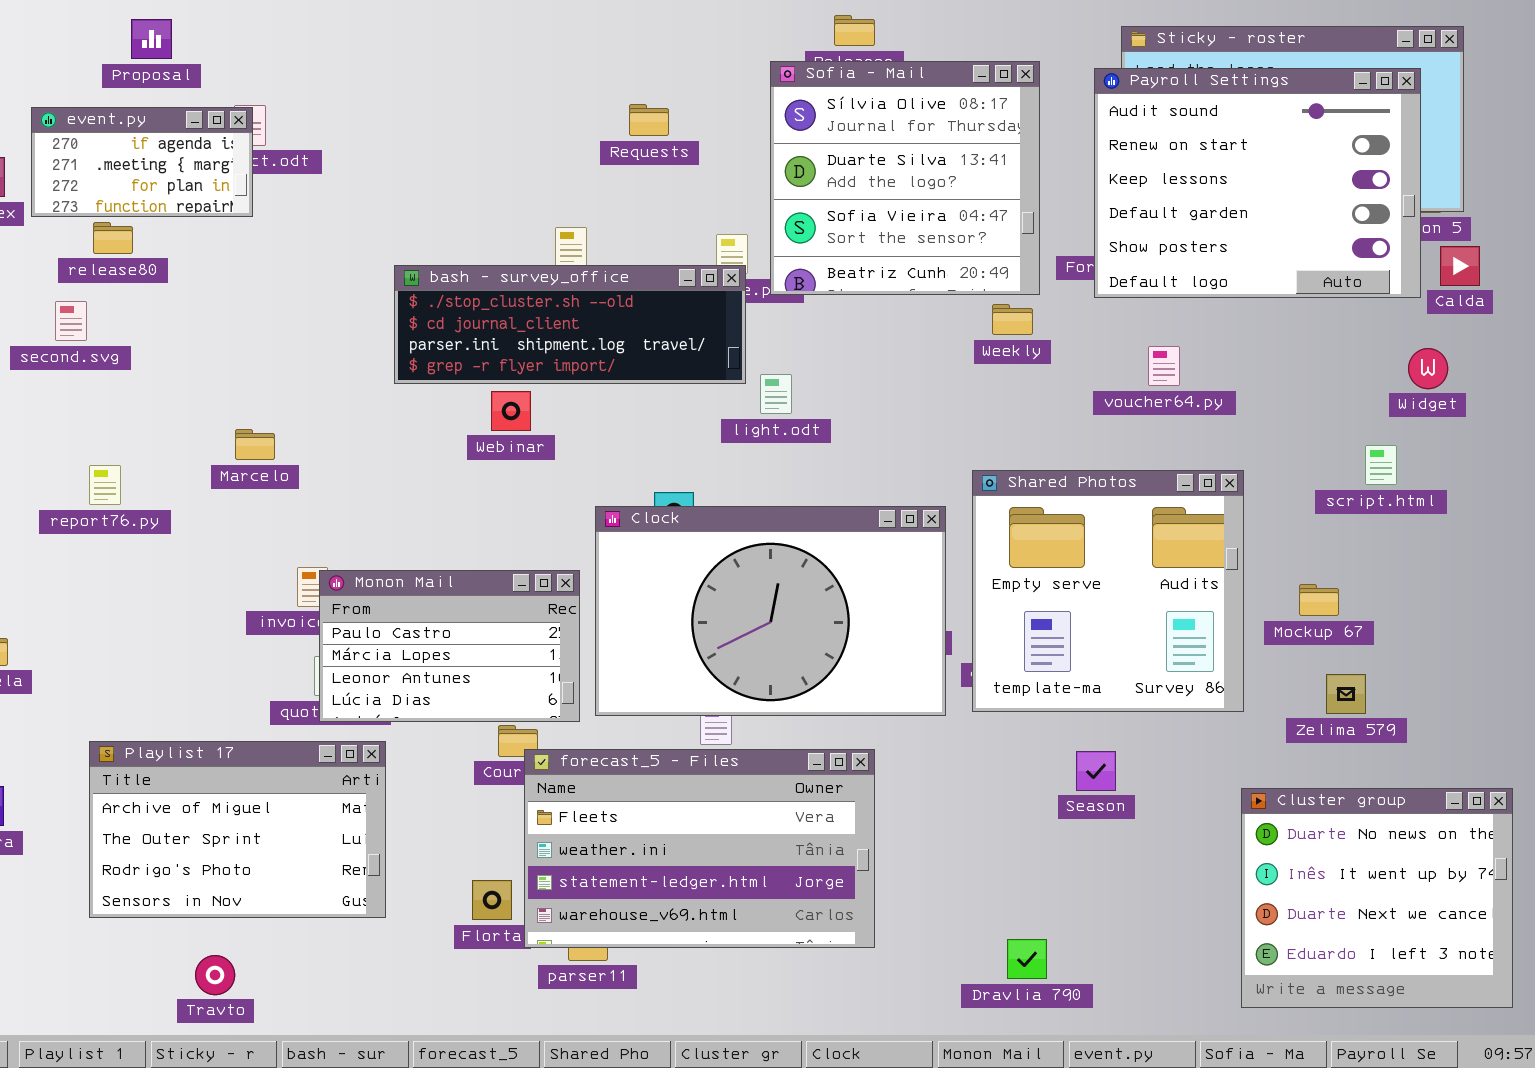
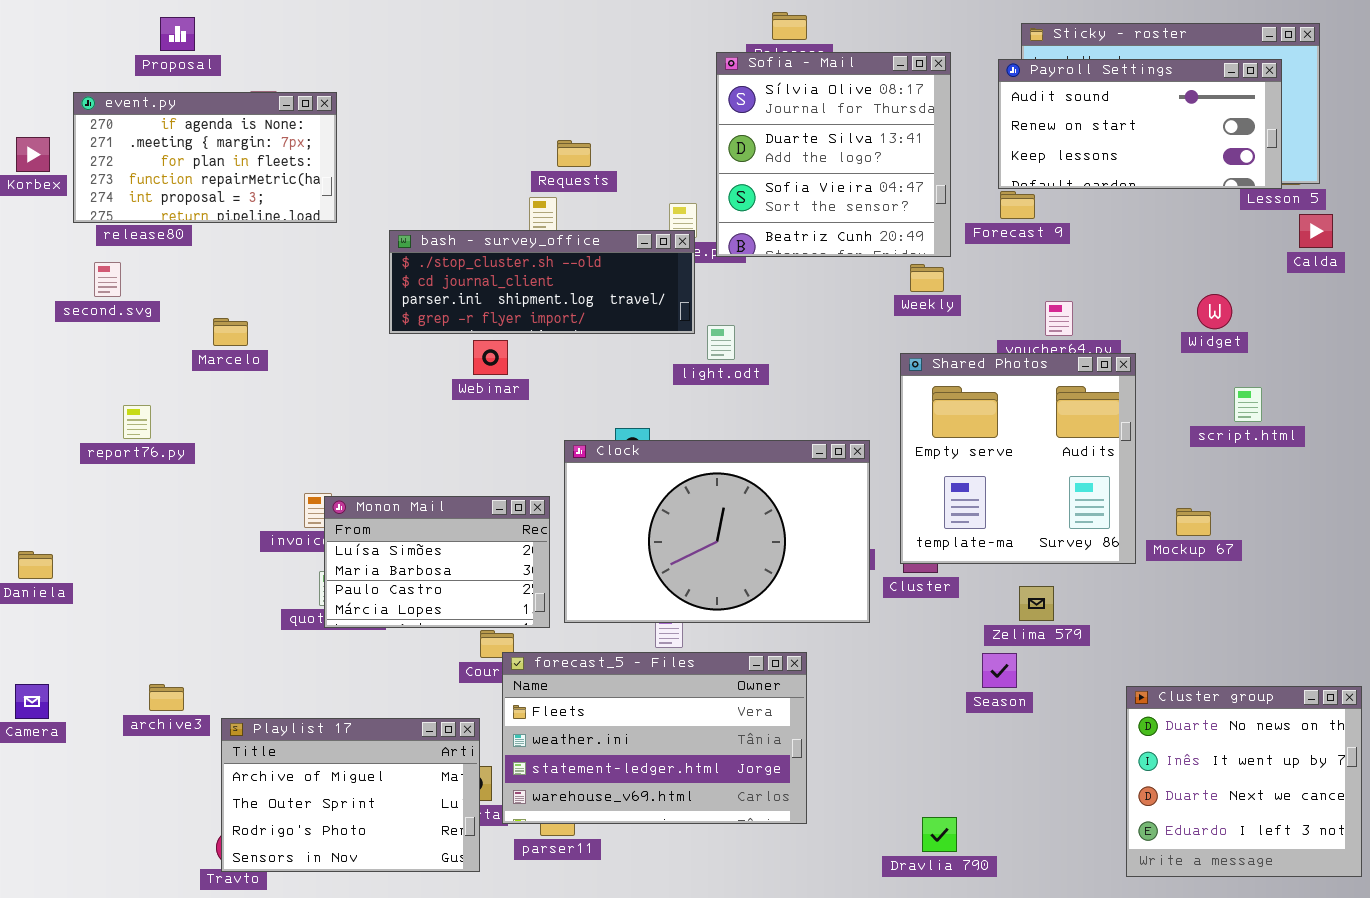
Payroll Settings: [1094,68,1421,298] -> [998,59,1282,189], resized
Requests: [629,104,669,136] -> [557,140,591,167], moved
event.py: [31,107,253,217] -> [73,92,337,223], resized
Widget: [1408,348,1448,389] -> [1197,294,1232,329], moved
Marcelo: [235,429,275,460] -> [213,318,248,346], moved
Shared Photos: [972,470,1244,712] -> [900,353,1136,564], moved
Monon Mail: [319,570,580,722] -> [324,496,550,628], scrolled up 2 rows
Zelima 579: [1326,674,1366,714] -> [1019,586,1054,621], moved
Playlist 17: [89,741,386,918] -> [221,718,480,872], moved

